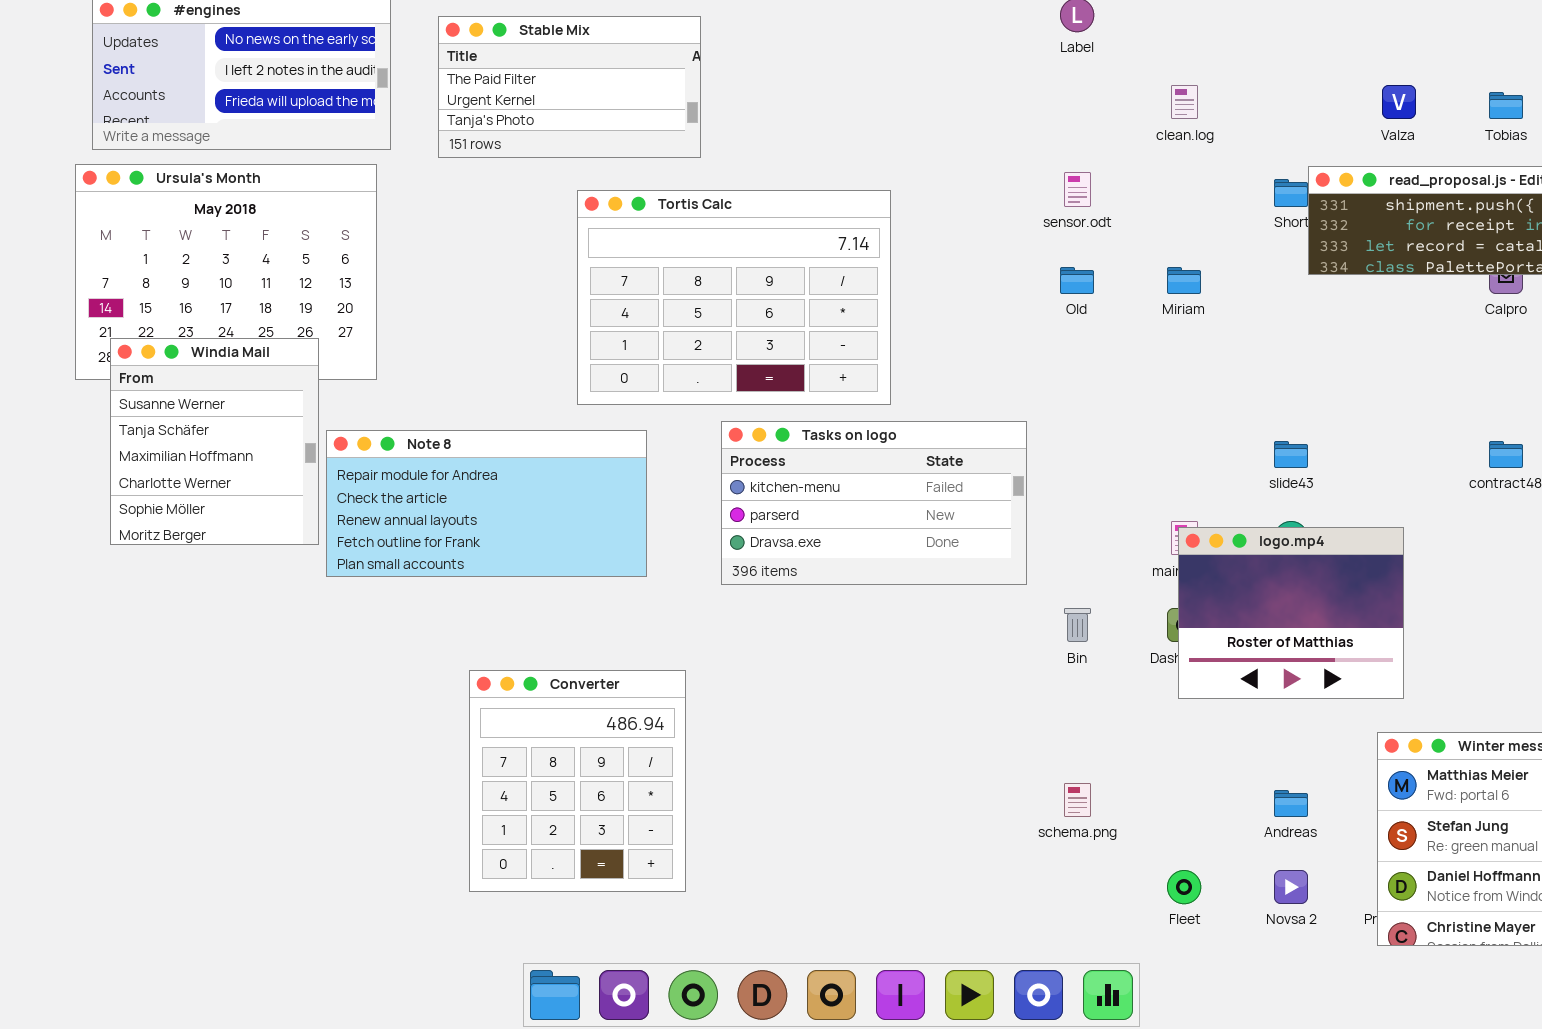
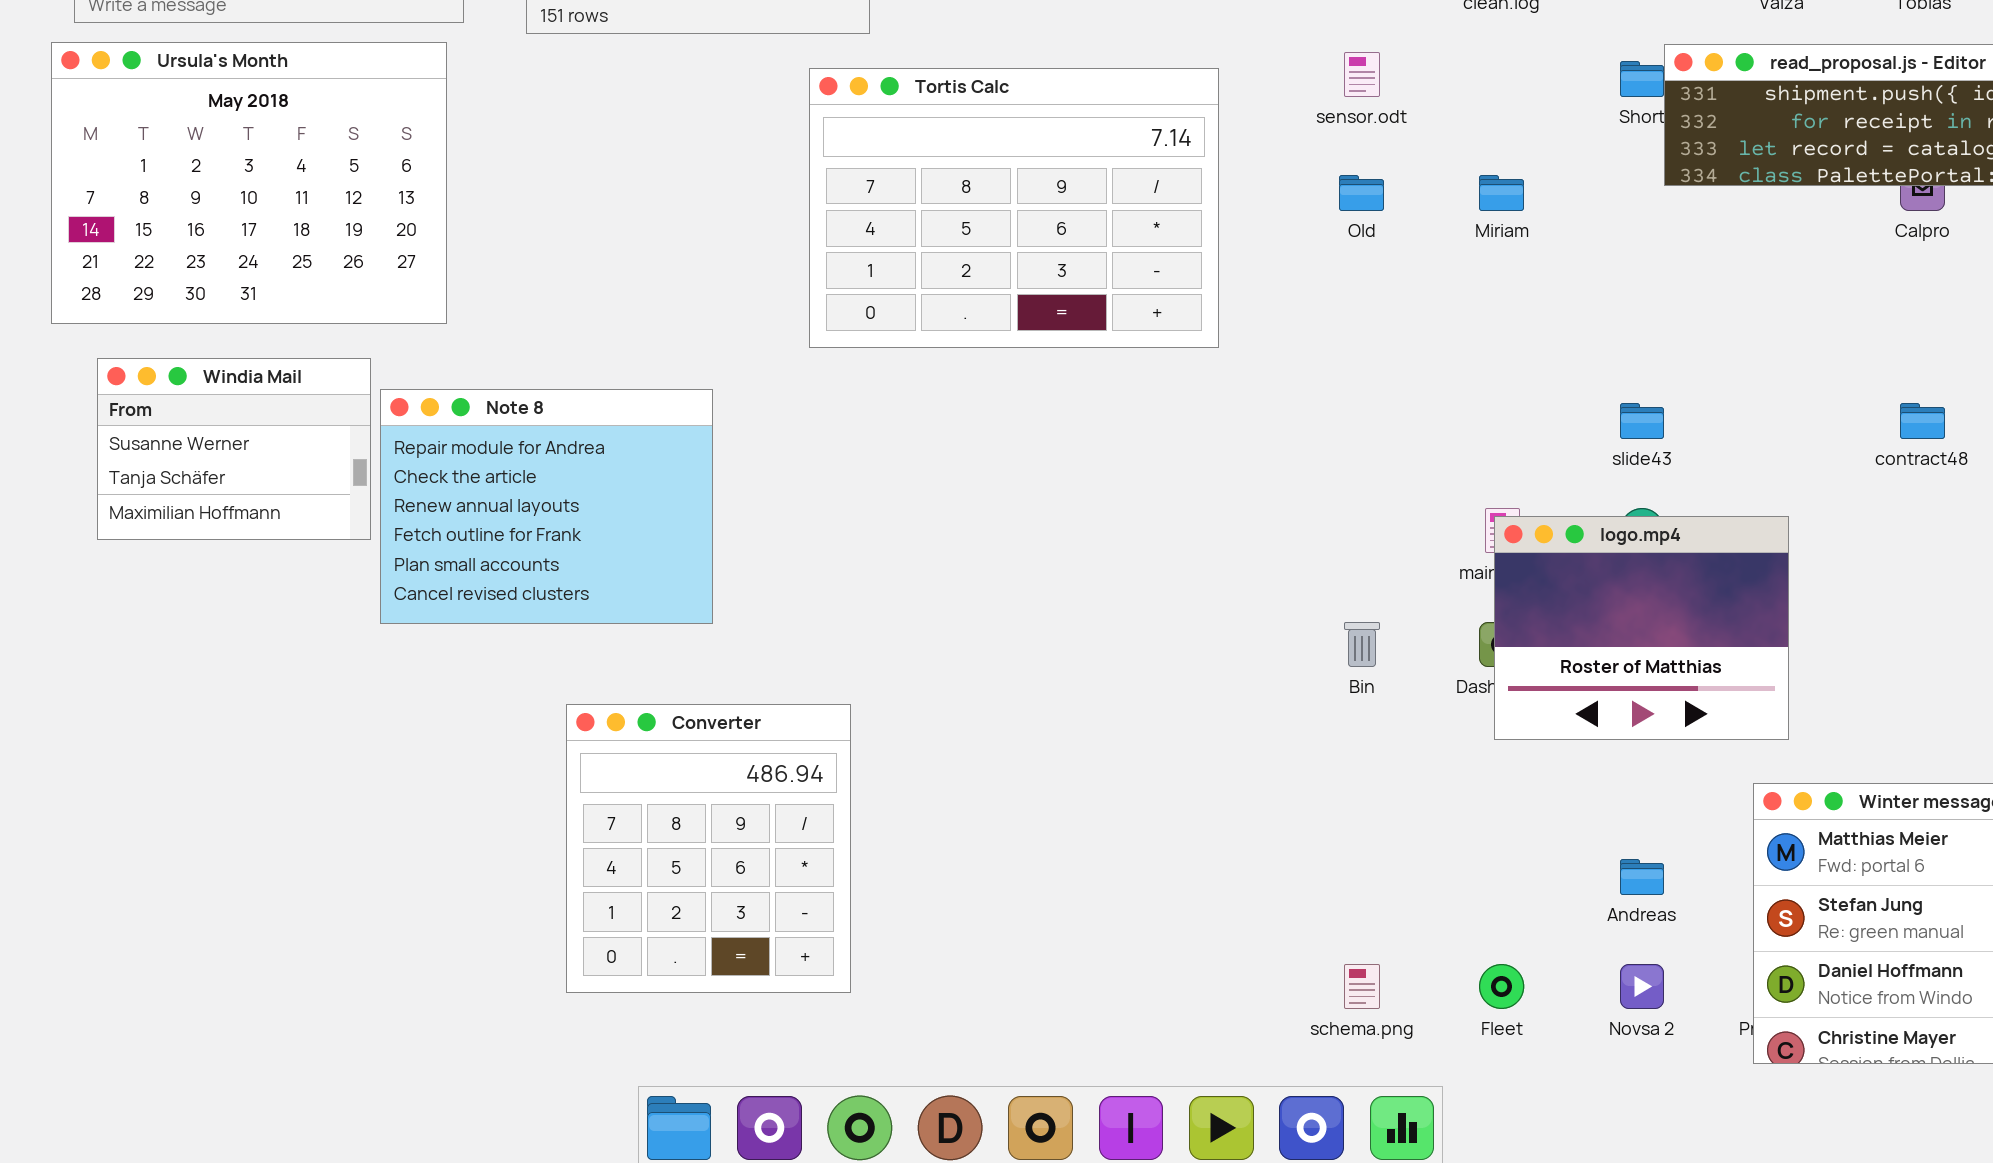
Tortis Calc: [577,190,891,405] -> [809,68,1219,348], moved
Windia Mail: [110,338,319,545] -> [97,358,371,540], resized
Tasks on logo: [721,421,1027,585] -> none, closed
Note 8: [326,430,647,577] -> [380,389,713,624], resized
schema.png: [1064,783,1091,817] -> [1344,964,1380,1009], moved

